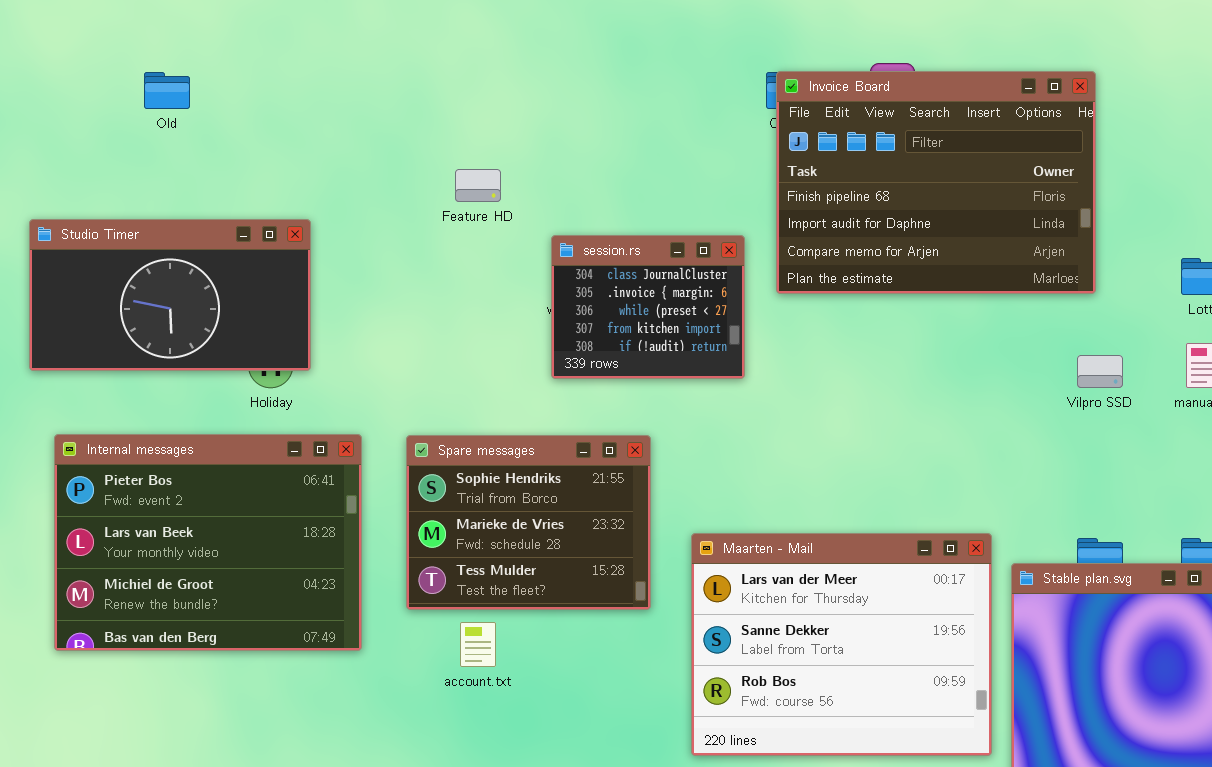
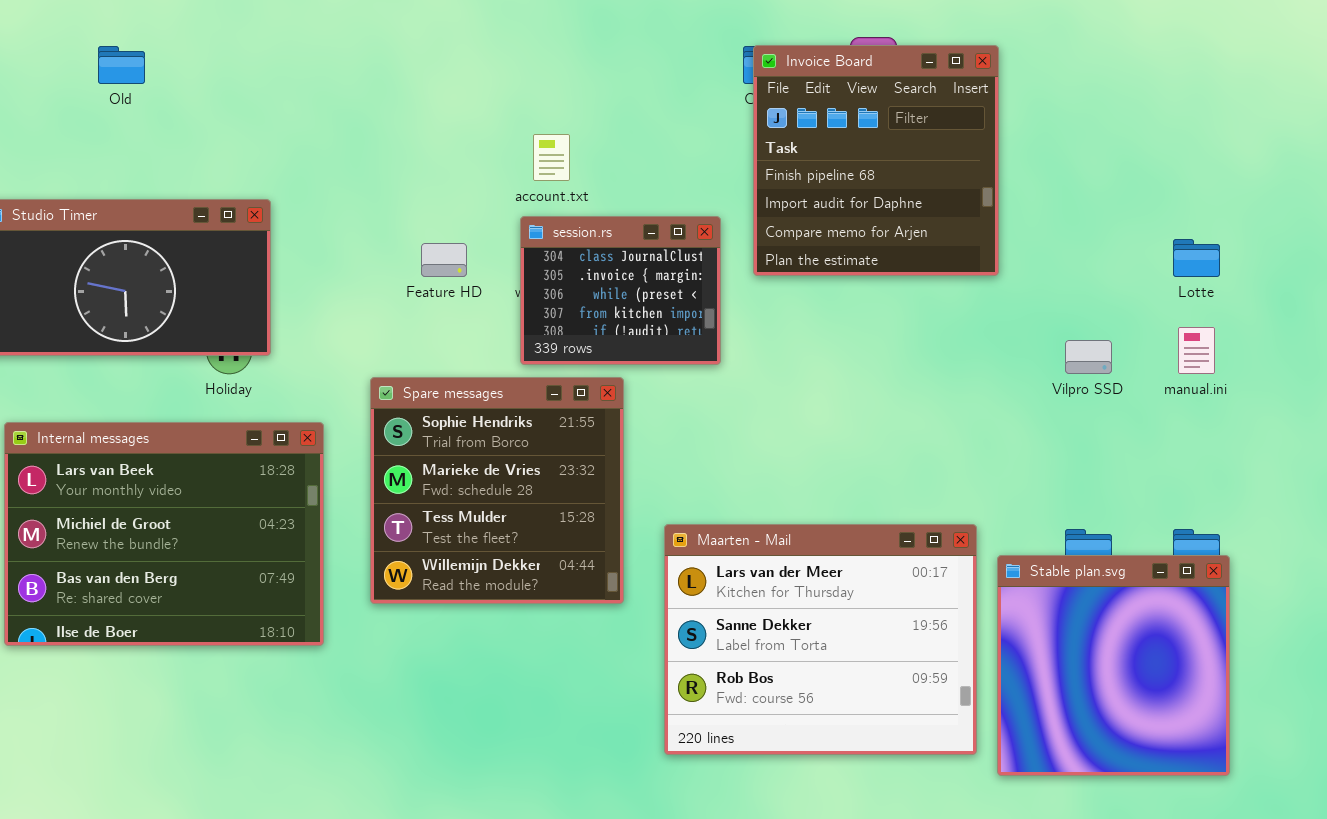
Invoice Board: [776,71,1096,294] -> [753,45,999,276], resized
Feature HD: [455,169,501,202] -> [421,243,467,277], moved
Internal messages: [54,434,362,651] -> [4,422,324,646], scrolled down 1 row
Spare messages: [406,435,651,610] -> [370,377,624,604], resized
account.txt: [460,622,496,667] -> [533,134,570,181], moved

